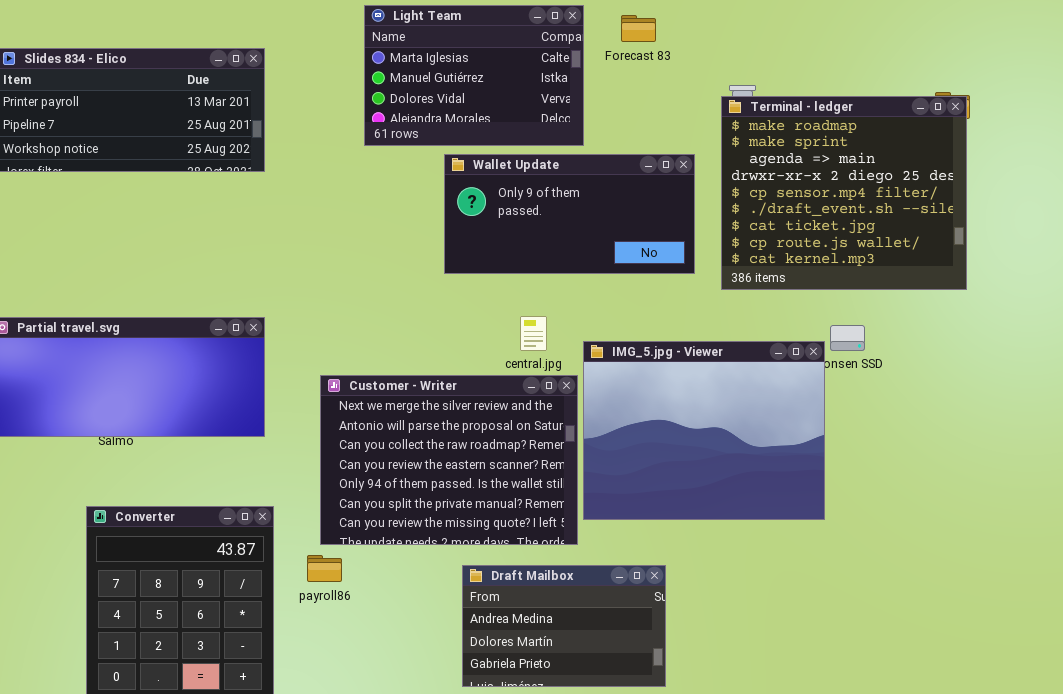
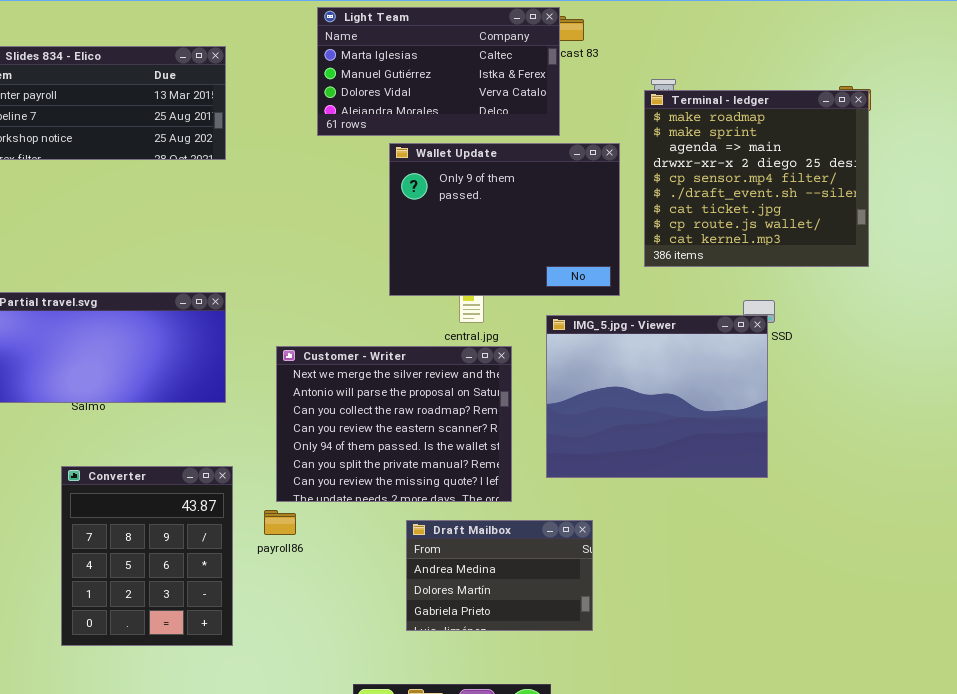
Light Team: [364,5,584,146] -> [317,7,560,136], resized
Wallet Update: [444,154,695,274] -> [389,143,620,296], resized
IMG_5.jpg - Viewer: [583,341,825,520] -> [546,315,768,478], moved

